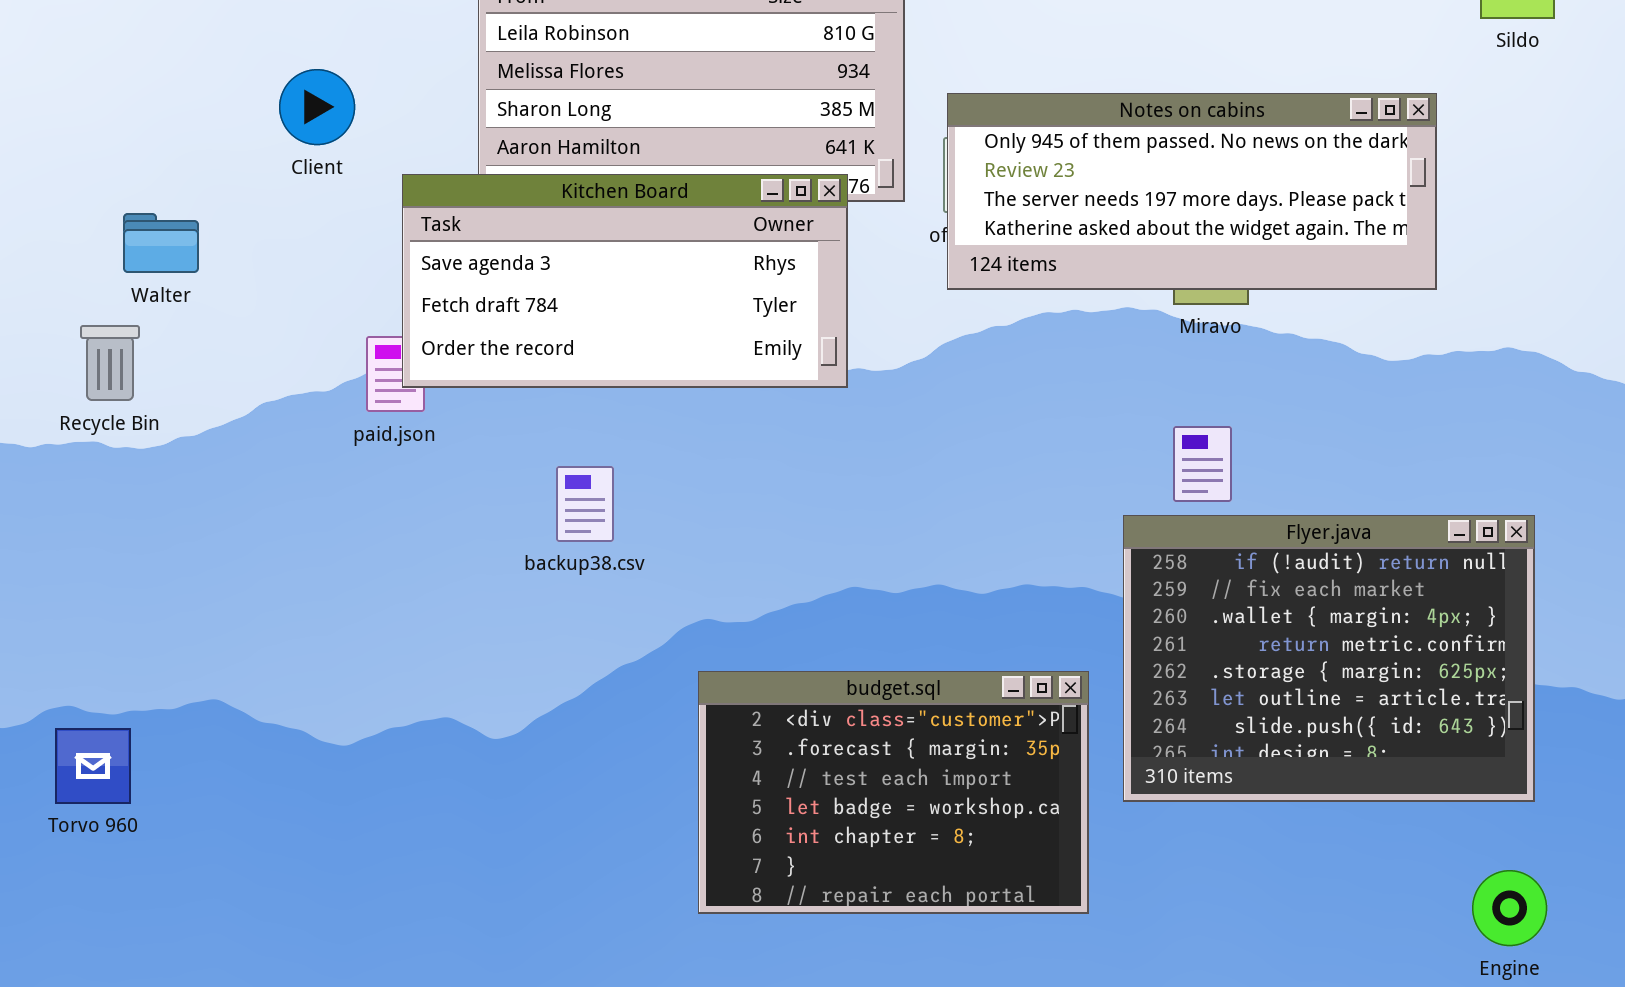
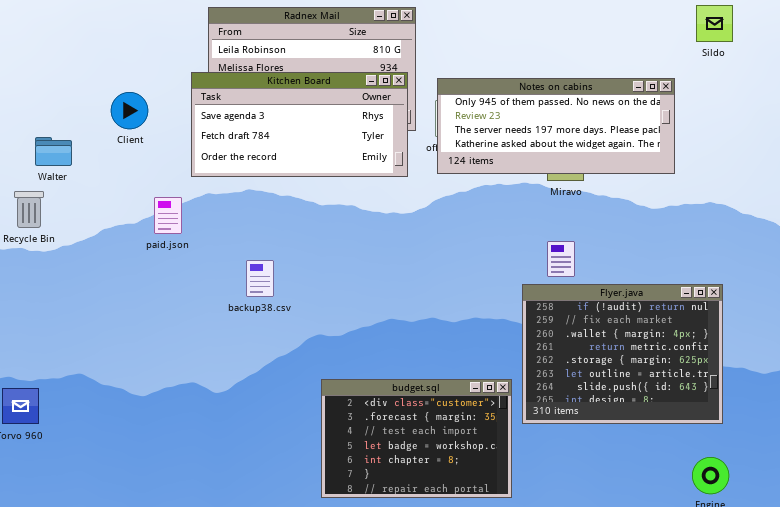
Client: [279,69,355,145] -> [111,92,148,129], moved
Kitchen Board: [402,174,848,388] -> [191,72,408,177], moved
budget.sql: [698,671,1089,914] -> [321,379,512,498], moved

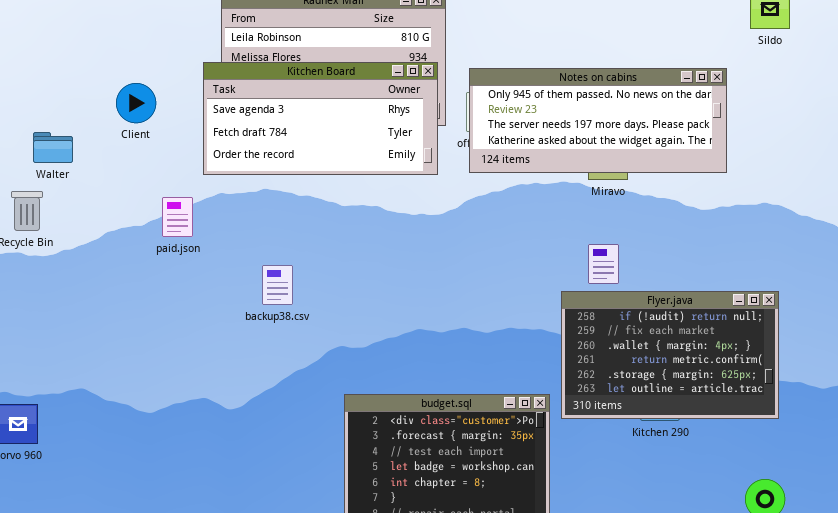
Flyer.java: [522,284,723,424] -> [561,291,779,419], resized

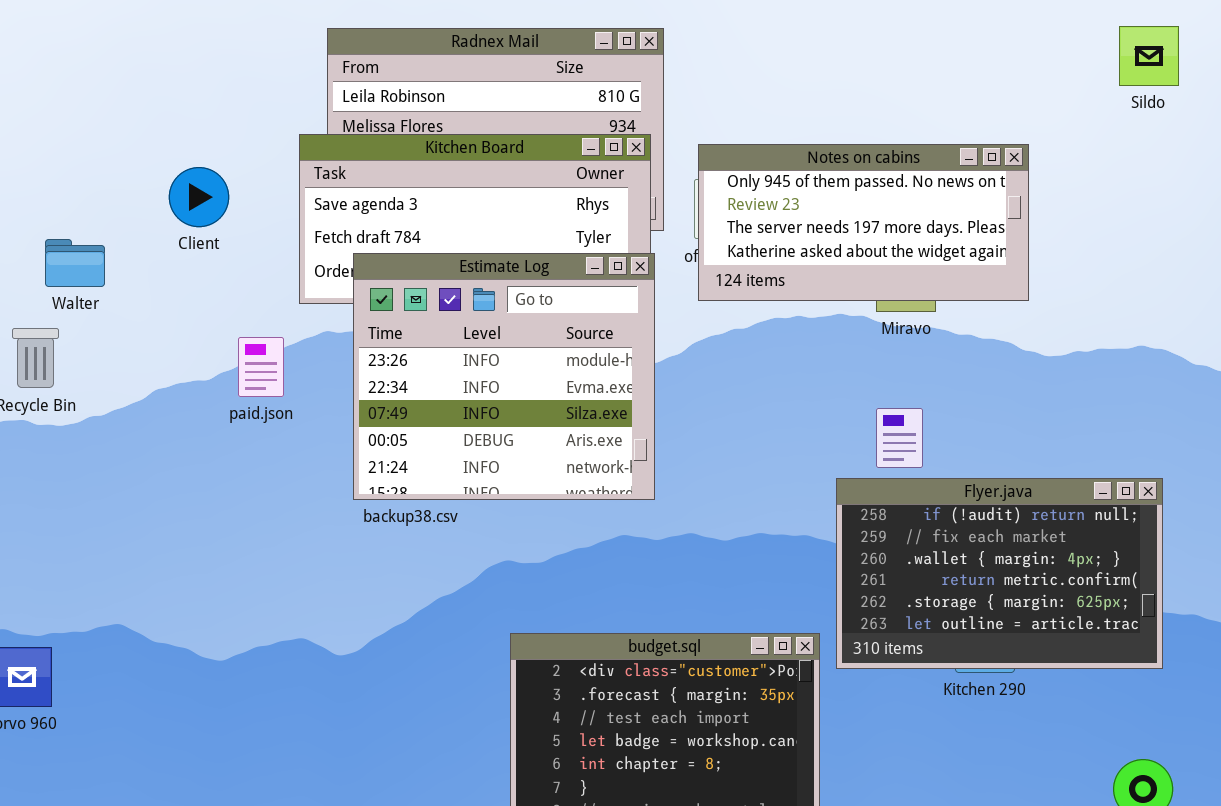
Notes on cabins: [469,68,727,173] -> [698,144,1029,301], resized
Estimate Log: none -> [353,253,655,500], opened

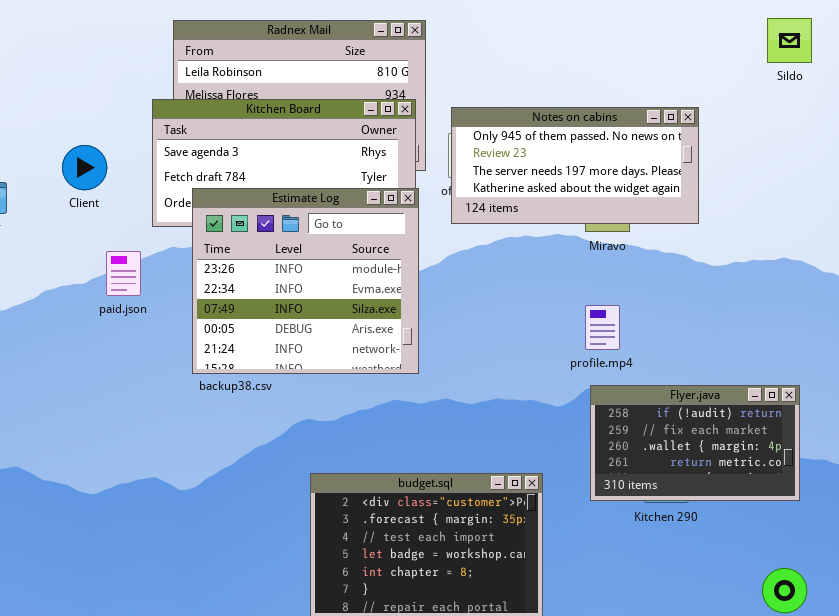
Client: [169,167,229,227] -> [62,145,107,190], moved
Flyer.java: [836,478,1163,669] -> [590,385,800,501], resized

